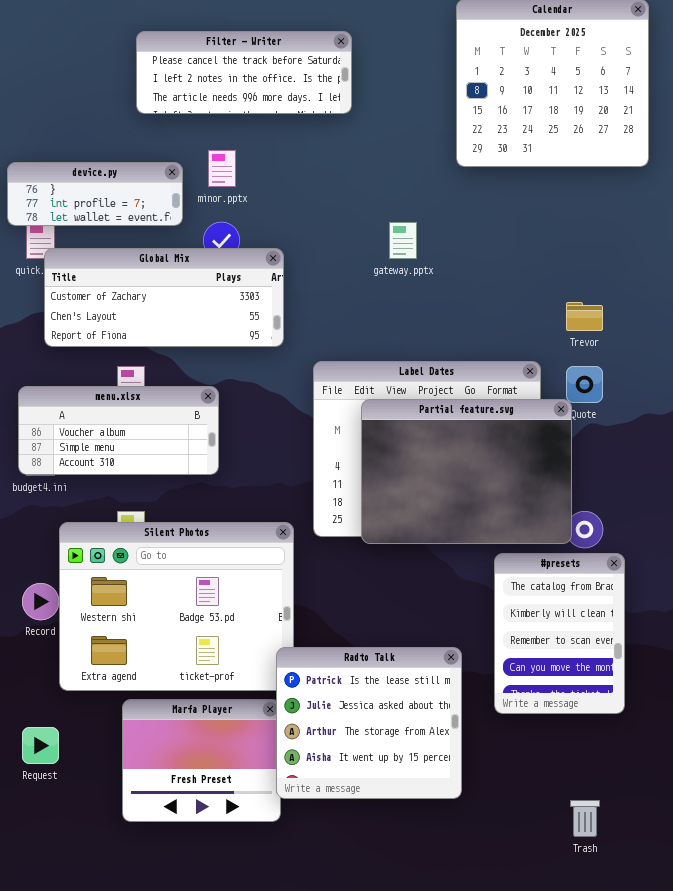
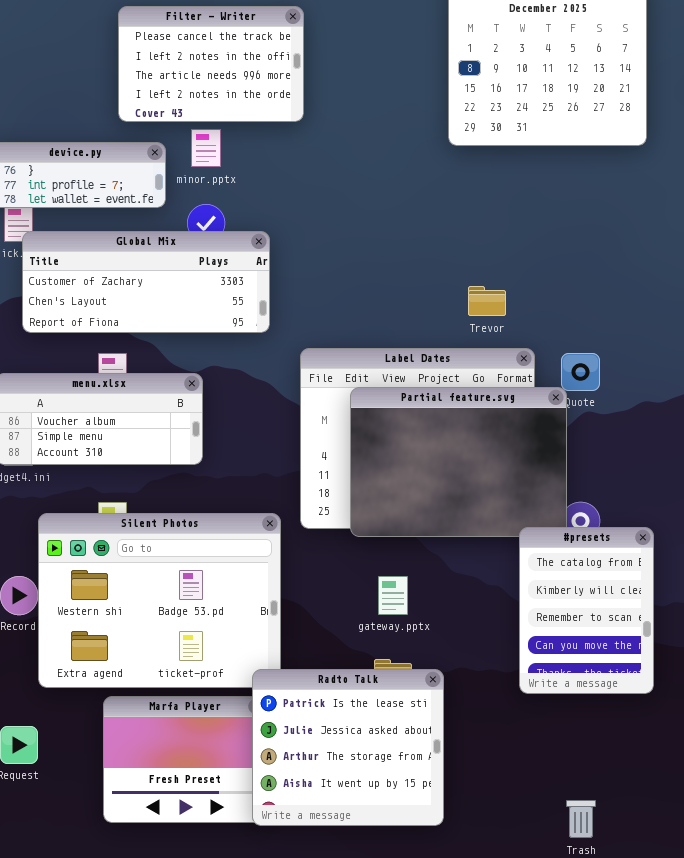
Filter - Writer: [136,31,352,114] -> [118,6,304,122], resized
gateway.pptx: [389,222,417,259] -> [378,576,408,615], moved
Trevor: [566,302,603,331] -> [468,286,506,316], moved
#presets: [494,553,625,714] -> [519,527,654,694], moved
Radto Talk: [276,647,462,799] -> [252,669,444,826], moved

